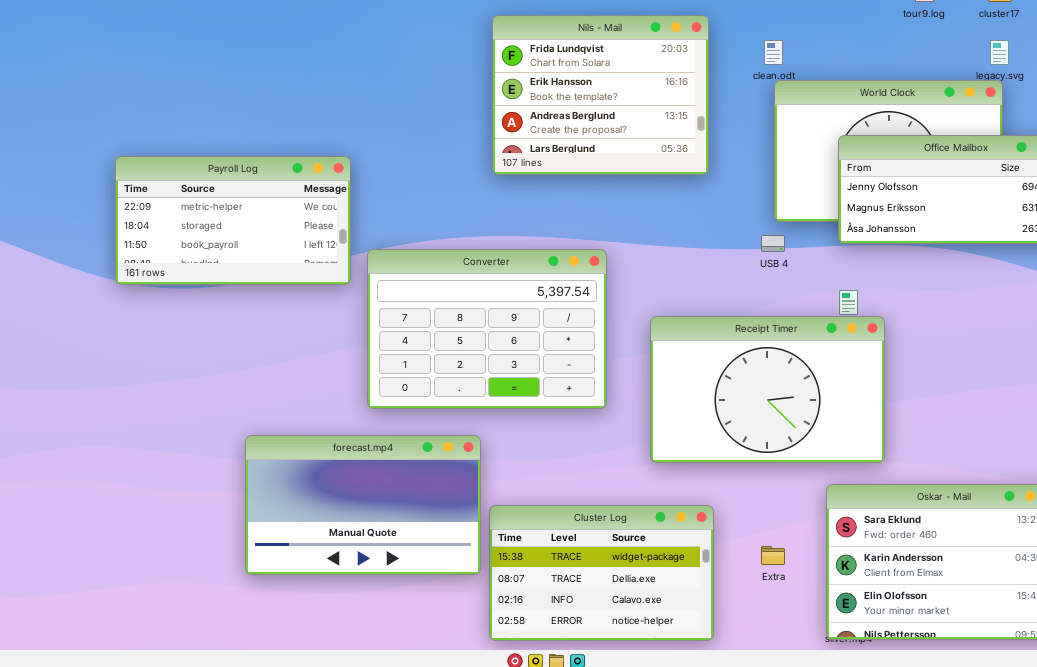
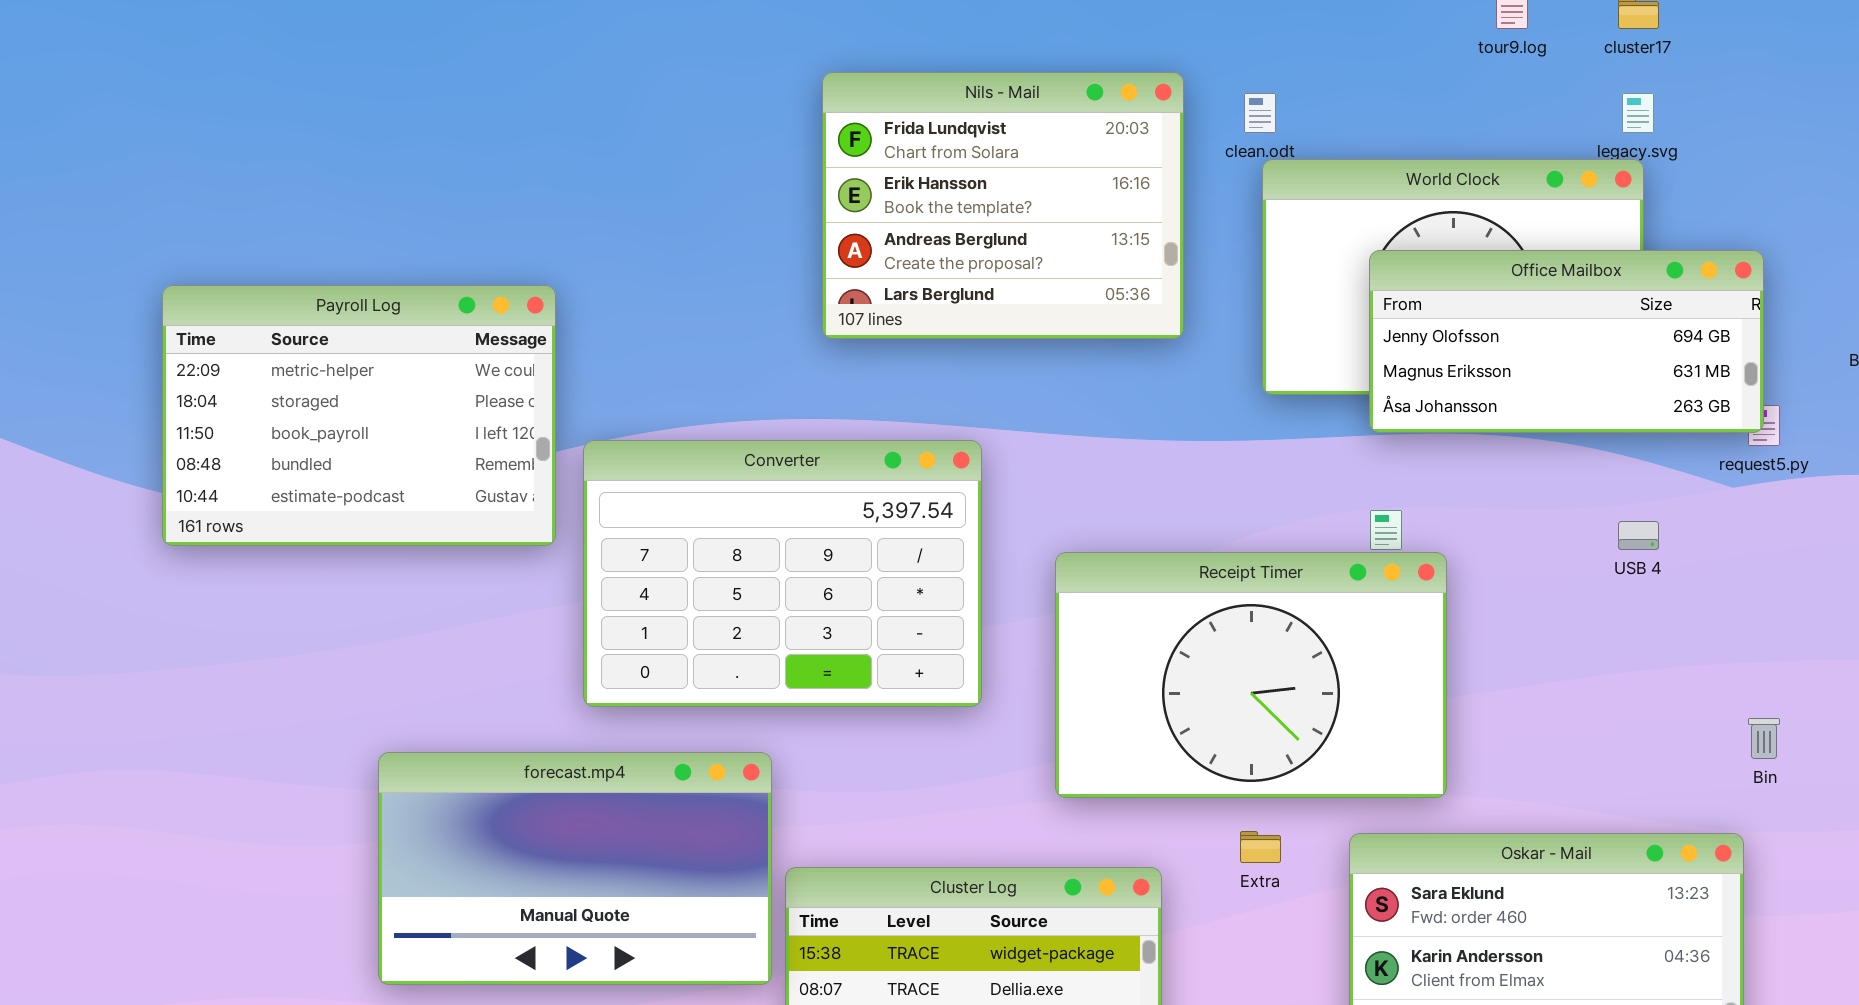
Nils - Mail: [492,15,709,175] -> [822,72,1184,339], moved
Payroll Log: [115,156,351,285] -> [162,285,556,546], resized
USB 4: [761,235,785,252] -> [1618,521,1659,550], moved
Extra: [761,546,785,565] -> [1240,831,1281,863], moved

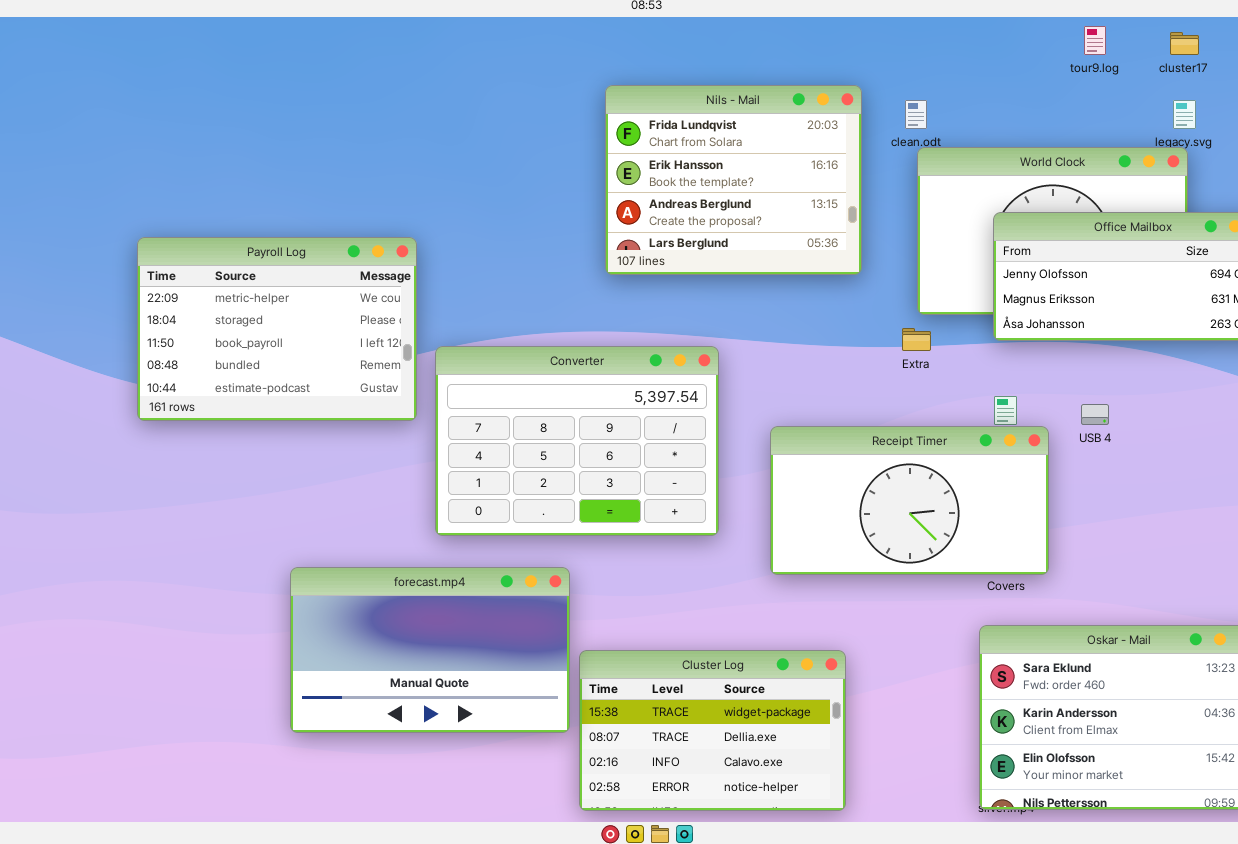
USB 4: [1618,521,1659,550] -> [1081,404,1109,425], moved
Receipt Timer: [1055,552,1447,798] -> [770,426,1049,575], resized
Extra: [1240,831,1281,863] -> [902,328,931,351], moved

